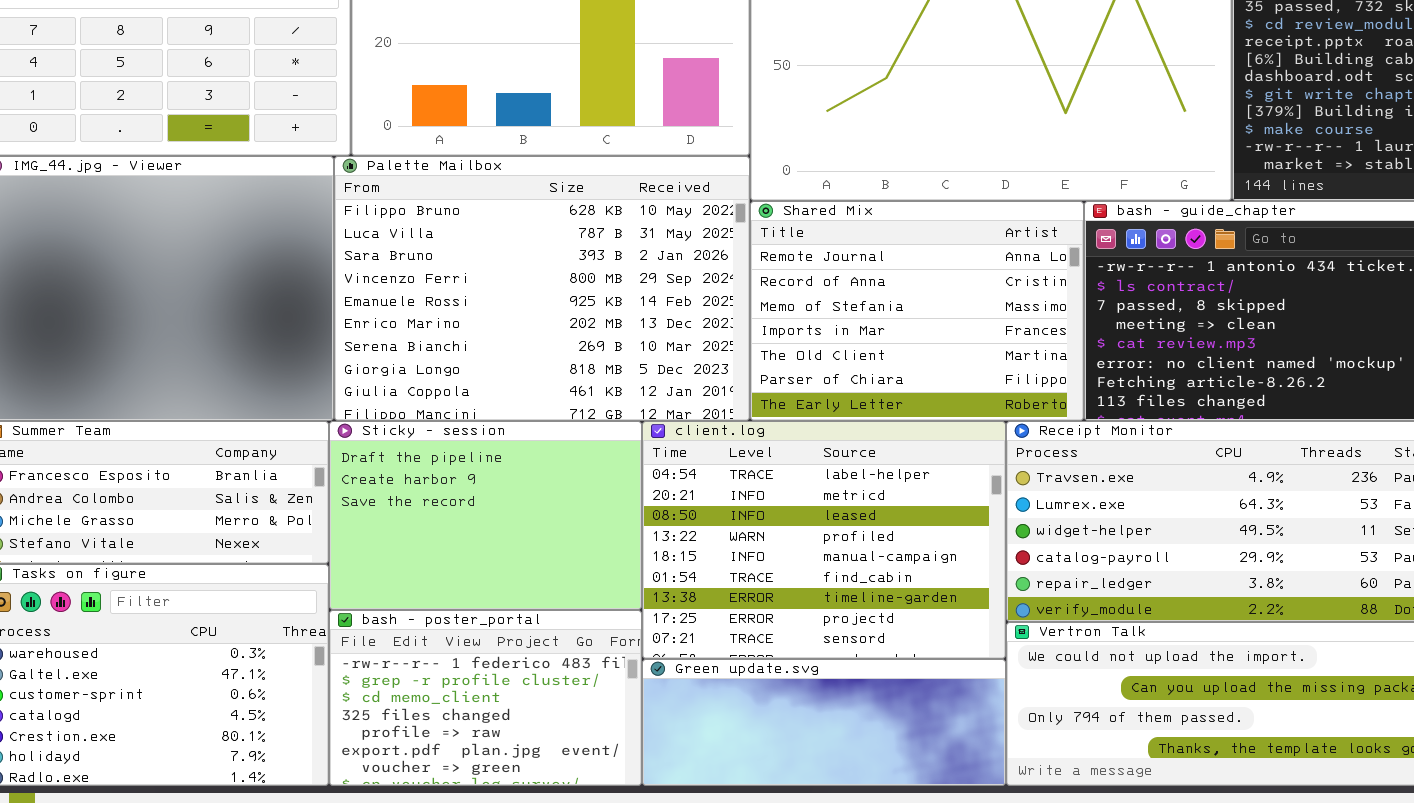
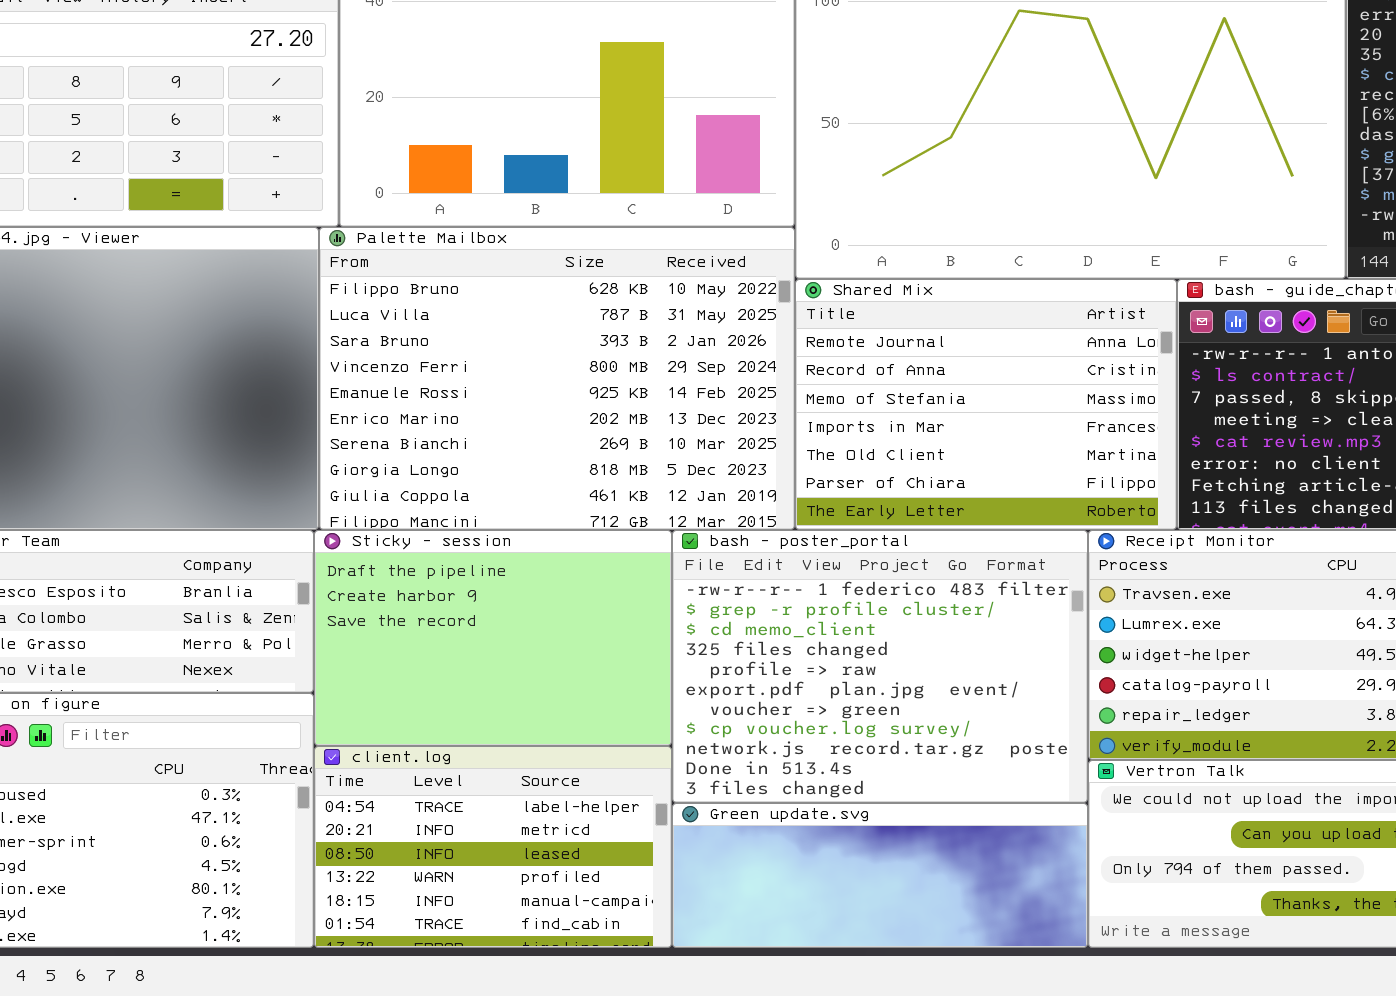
client.log: [642,421,1006,659] -> [314,746,672,948], moved, resized
bash - poster_portal: [329,610,642,786] -> [672,530,1088,803], moved, resized

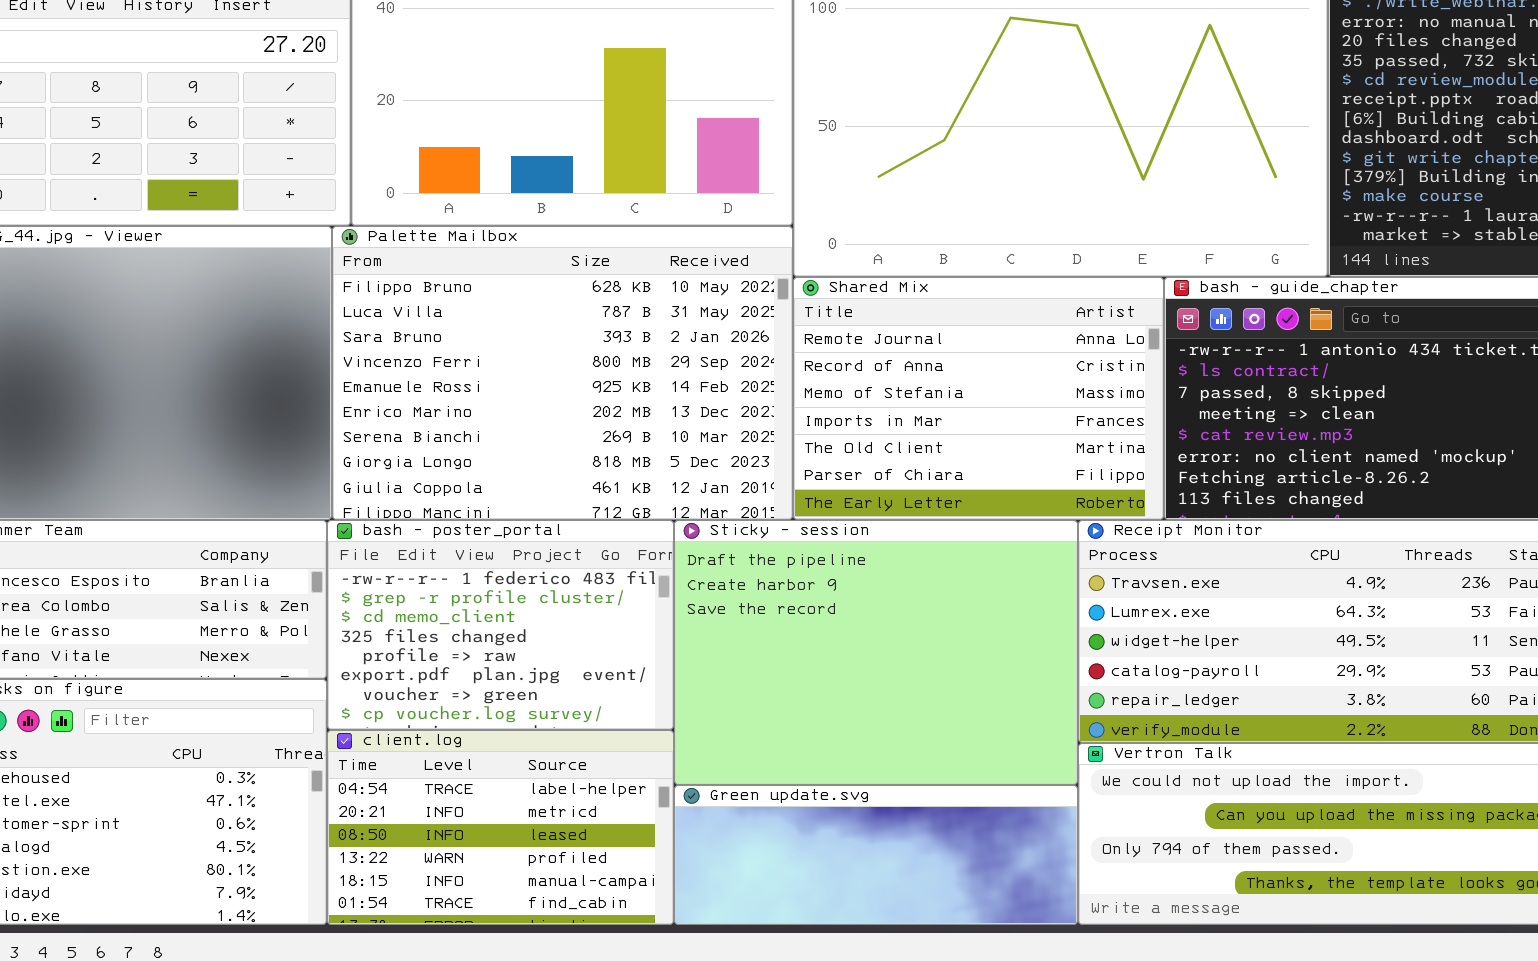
Sticky - session: [314,530,672,746] -> [674,520,1078,785], moved, resized
bash - poster_portal: [672,530,1088,803] -> [327,520,674,730], moved, resized

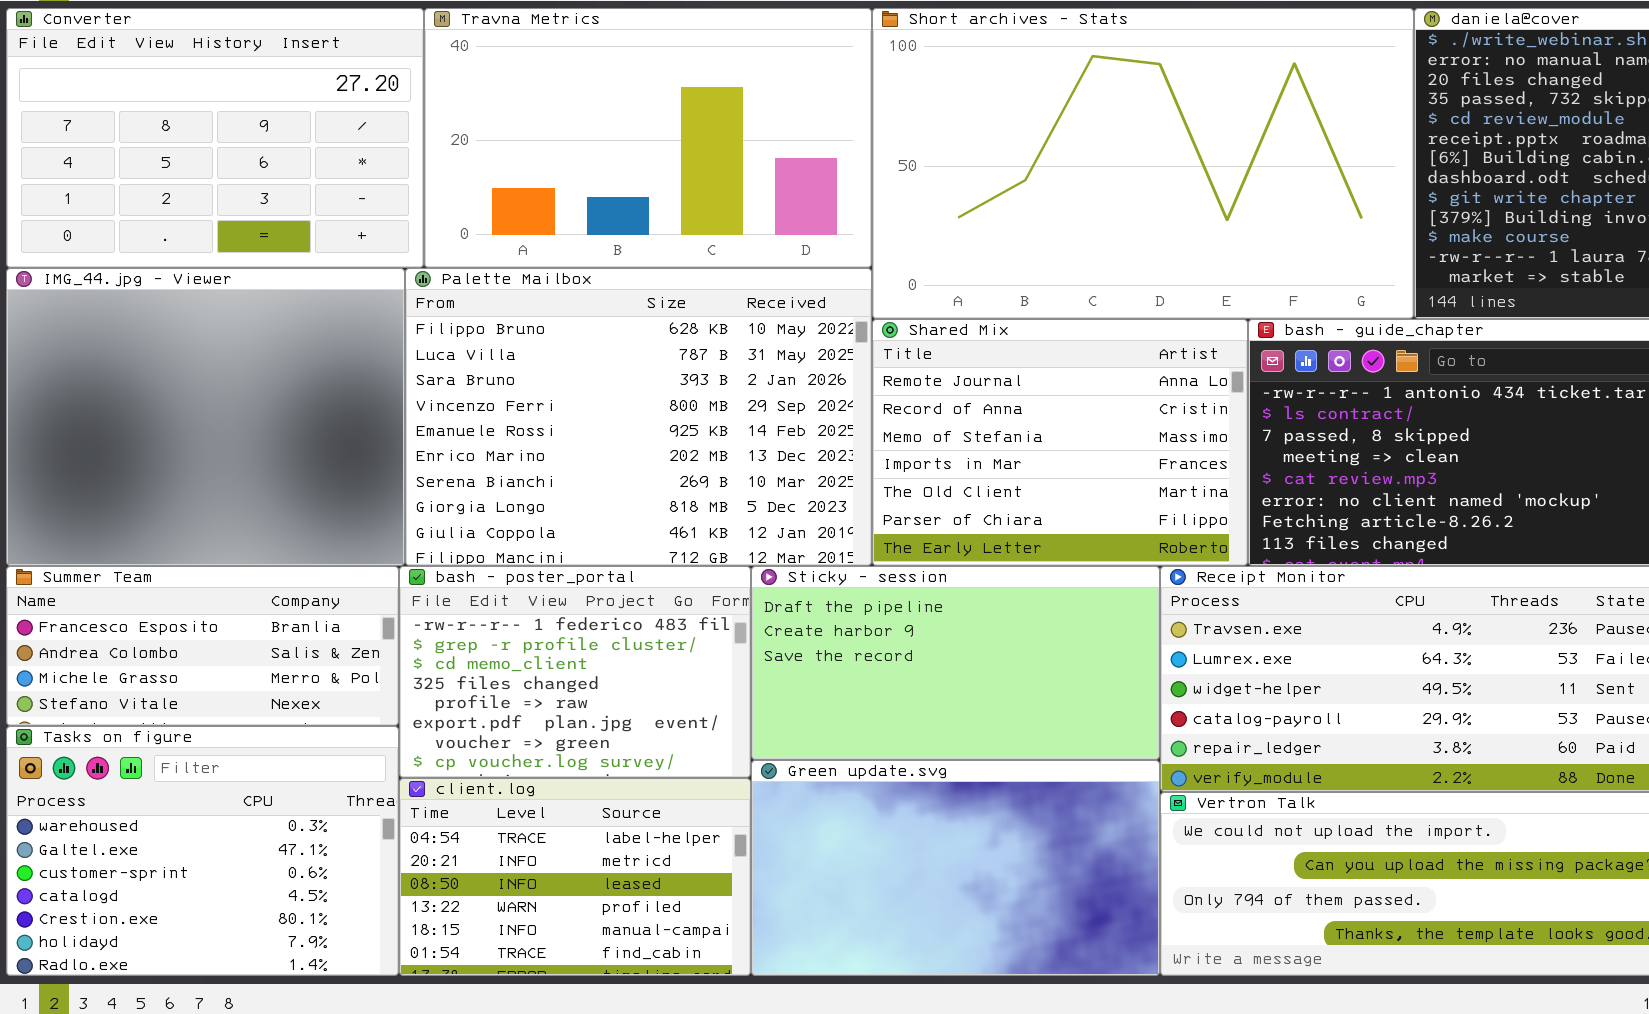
Sticky - session: [674,520,1078,785] -> [751,566,1160,760], resized
Green update.svg: [674,785,1078,925] -> [751,760,1160,976], resized

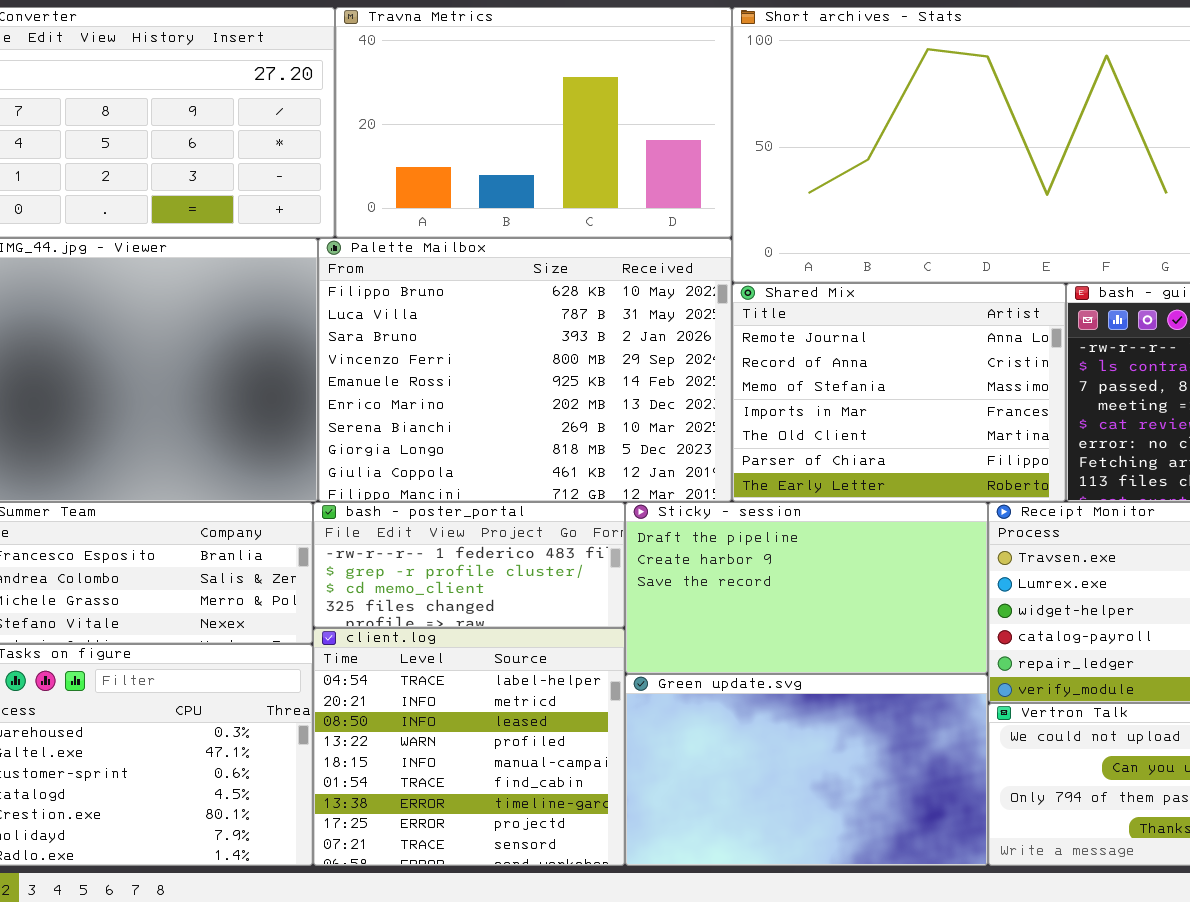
bash - poster_portal: [399,566,751,778] -> [313,502,625,628], resized
client.log: [399,778,751,976] -> [313,628,625,866], resized

